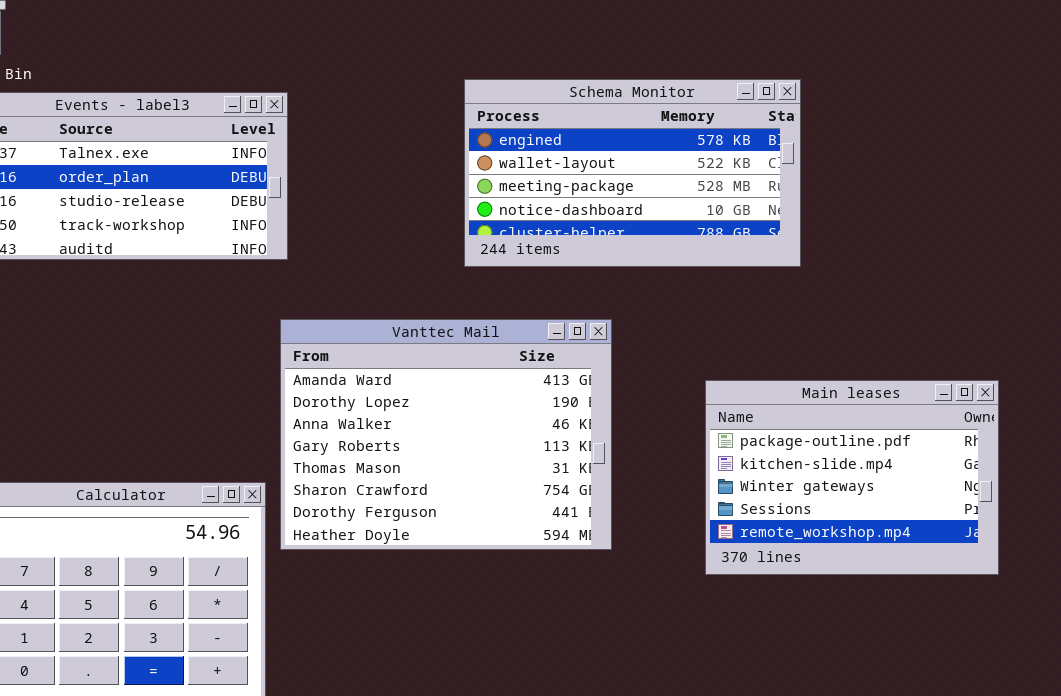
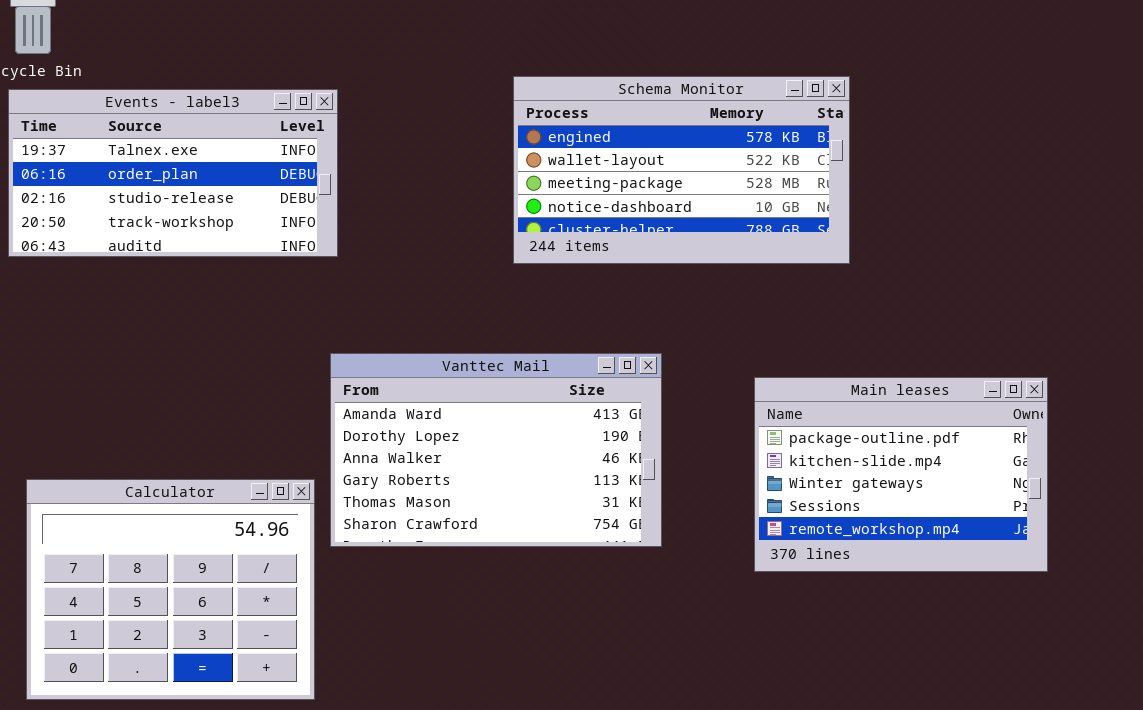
Vanttec Mail: [280,319,612,550] -> [330,353,662,547], resized

